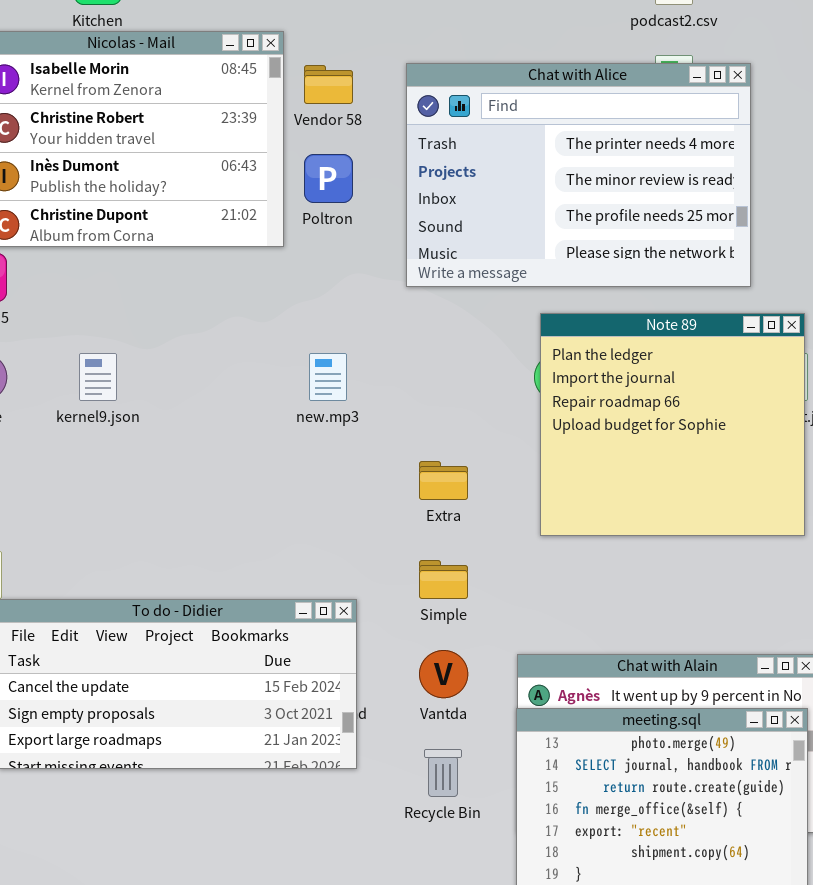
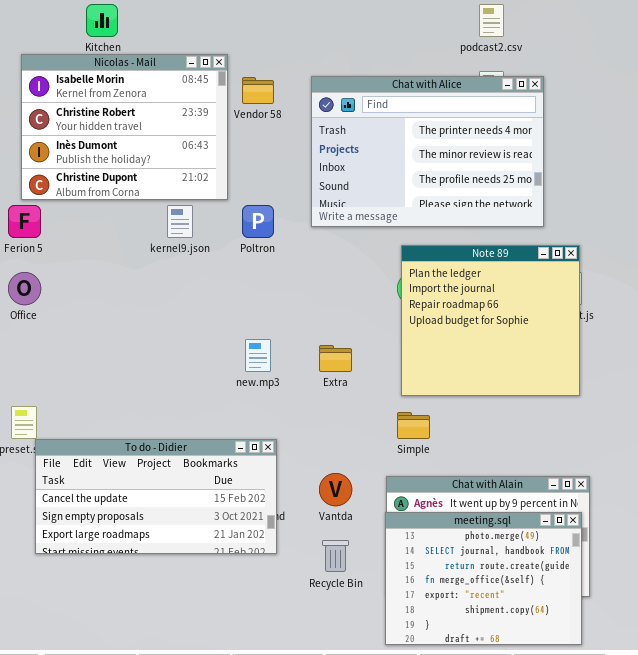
Poltron: [304,154,353,203] -> [242,205,274,238], moved
kernel9.json: [79,353,117,401] -> [167,205,193,238], moved
new.mp3: [309,353,347,401] -> [245,339,271,372], moved
Simple: [419,560,468,599] -> [397,412,430,439], moved

